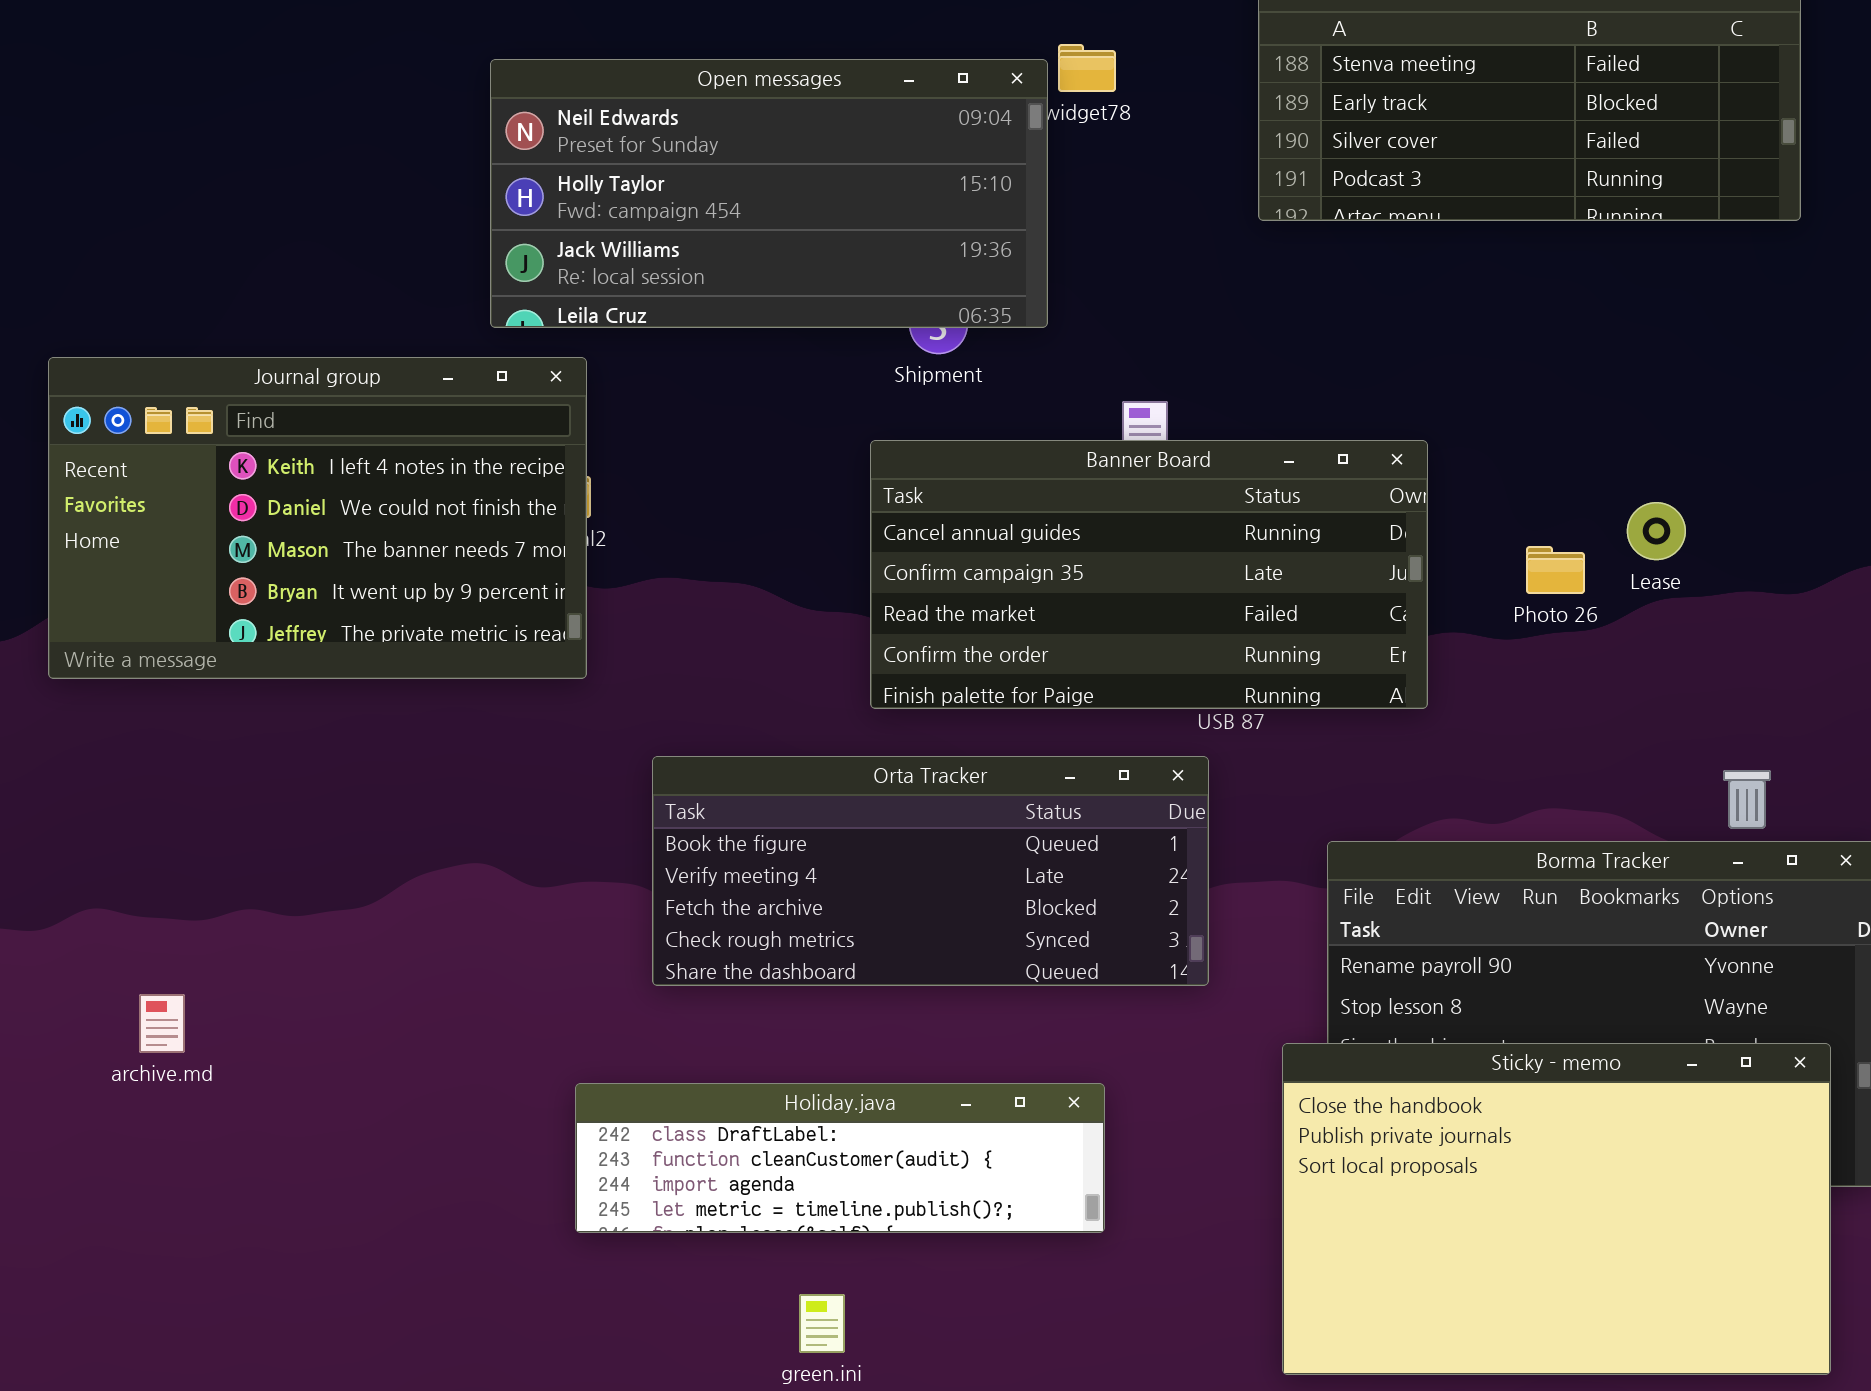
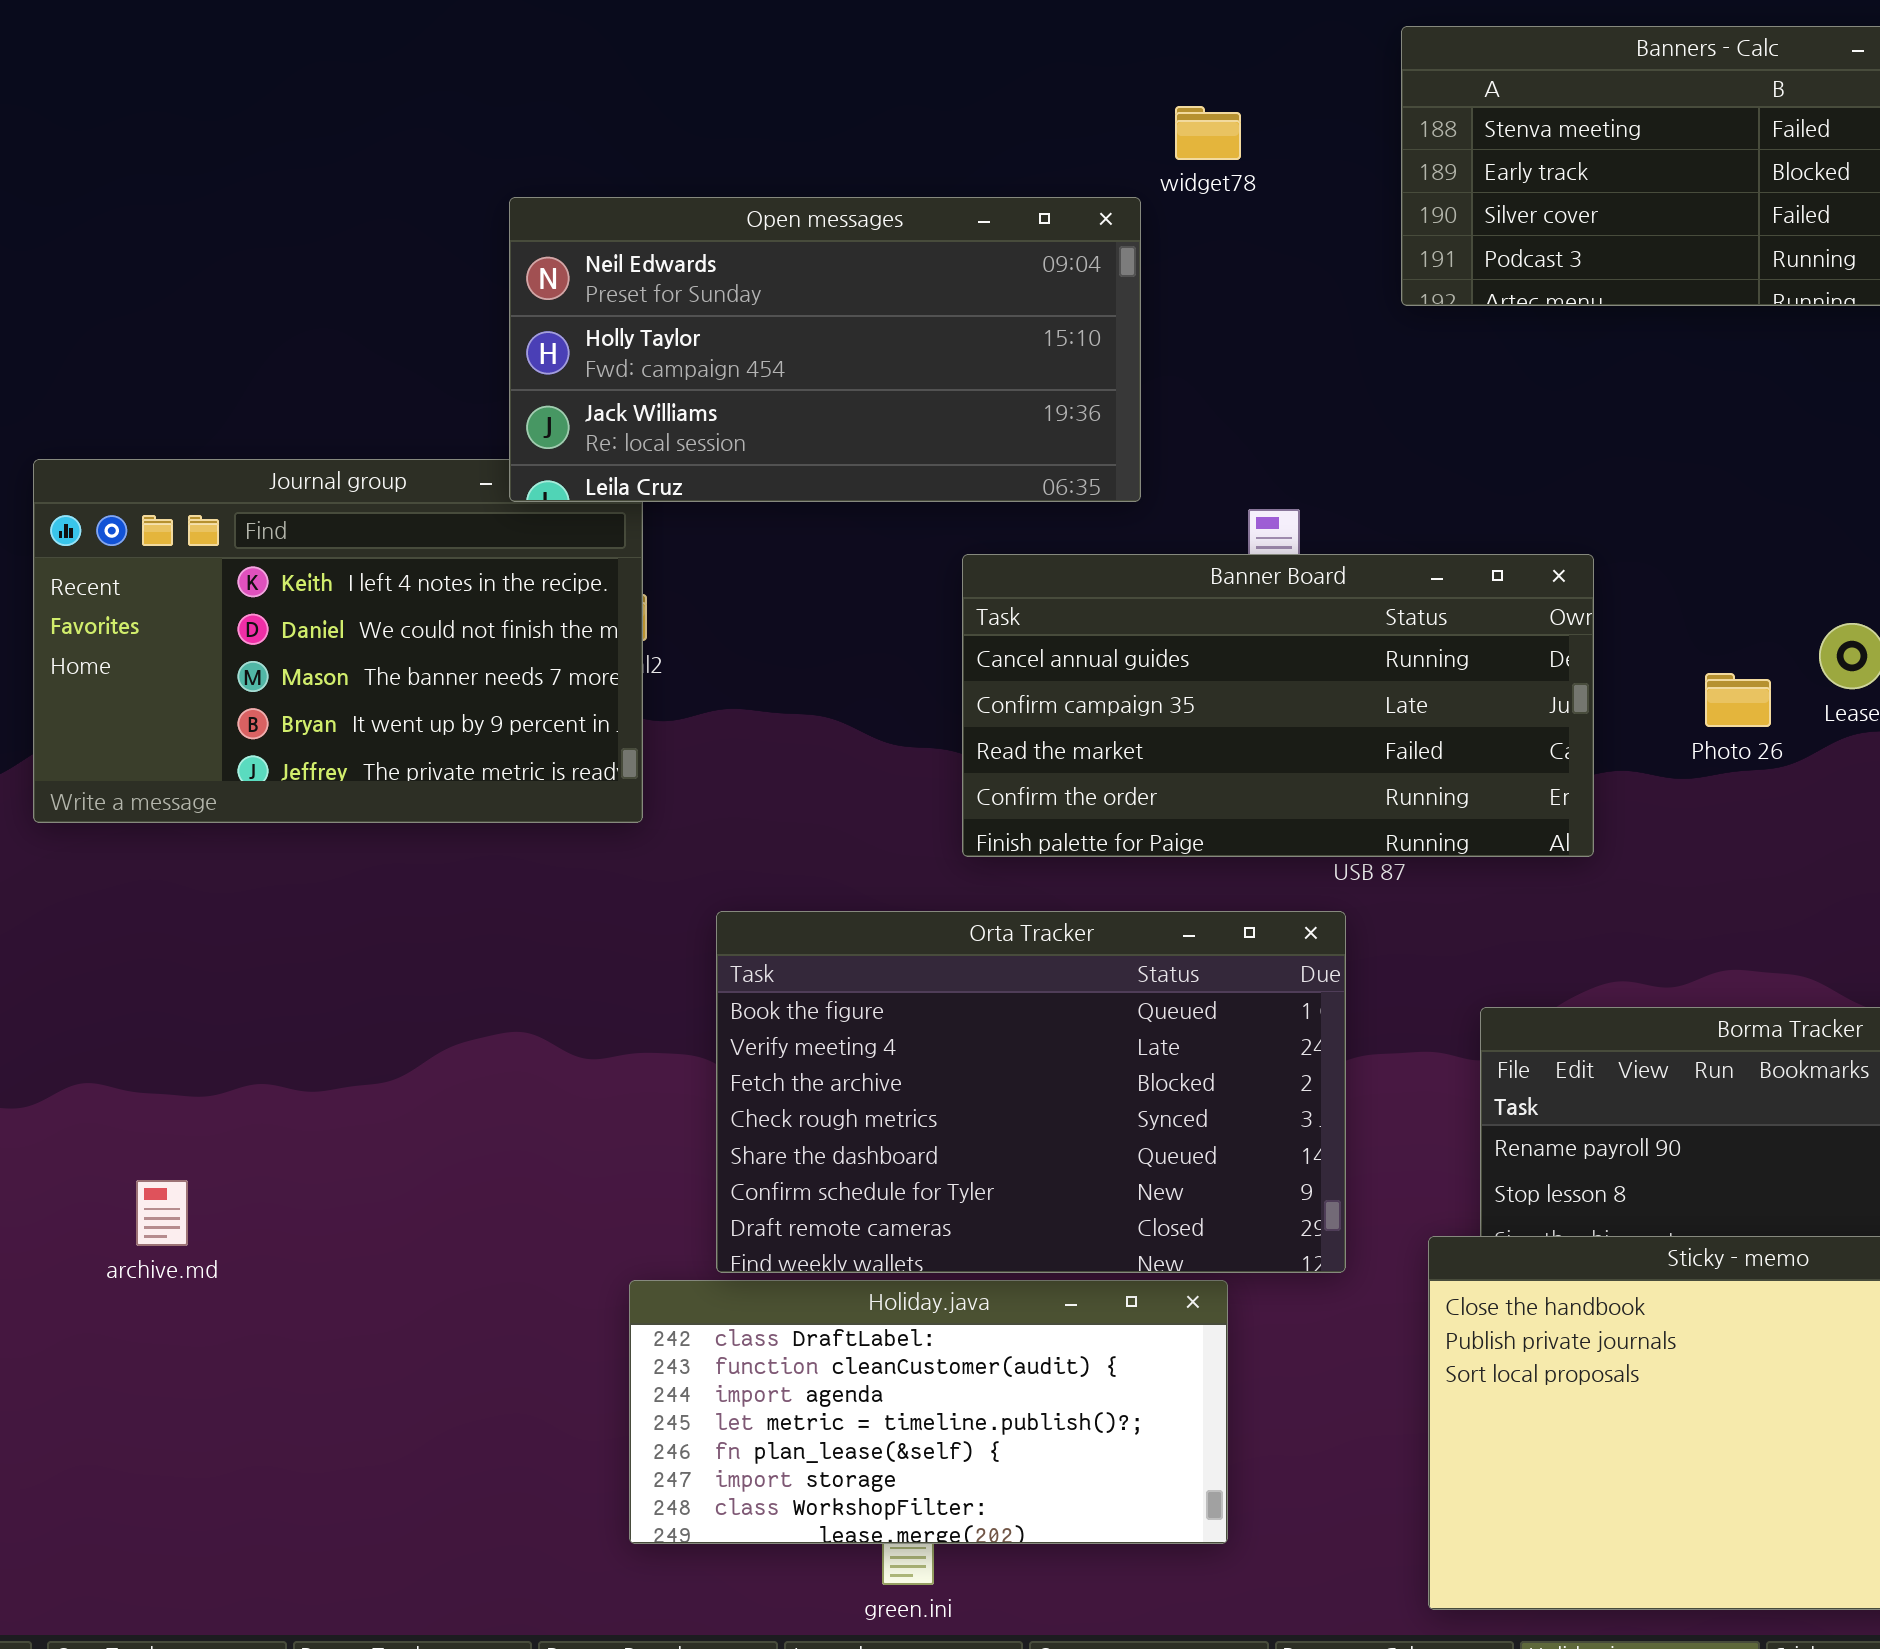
Open messages: [490,59,1048,328] -> [509,197,1141,502], moved
Orta Tracker: [652,756,1209,986] -> [716,911,1346,1273], resized
Holiday.java: [575,1083,1105,1233] -> [629,1280,1228,1544], resized

